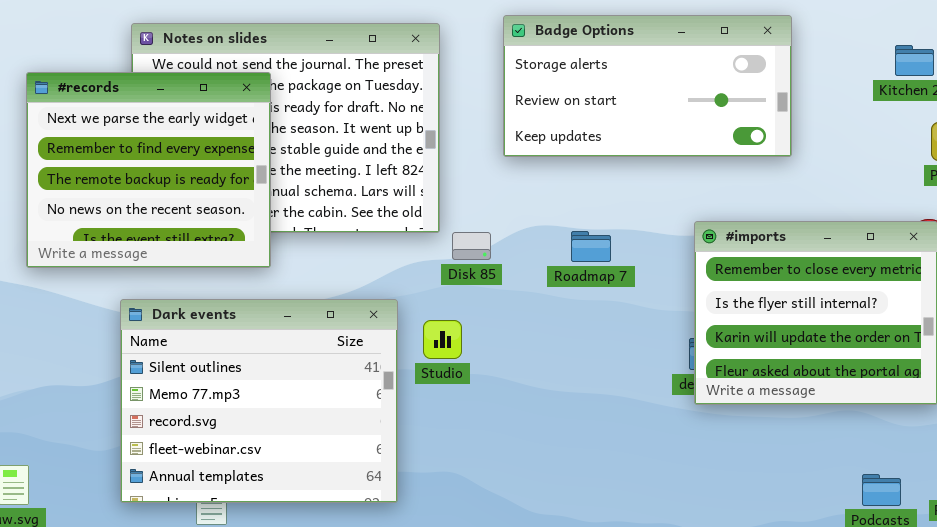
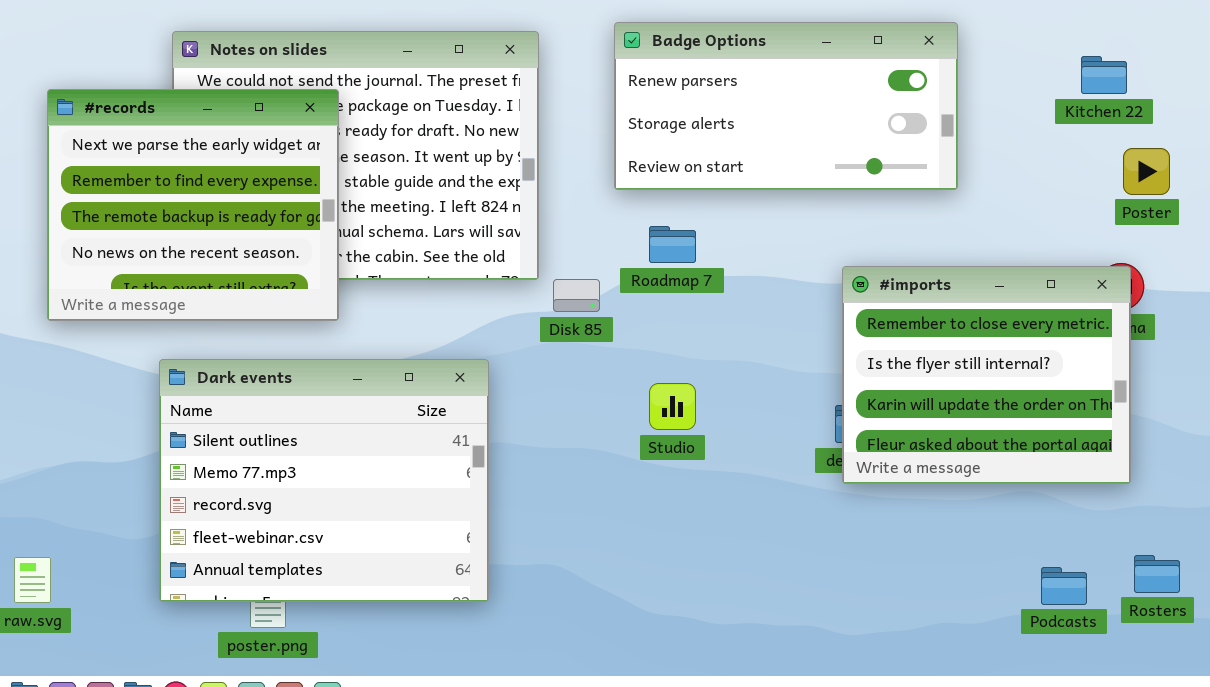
Badge Options: [503,15,792,157] -> [614,22,958,190], scrolled up 1 row
Roadmap 7: [571,231,611,262] -> [649,226,696,263], moved
Studio: [423,320,462,359] -> [649,383,696,430], moved

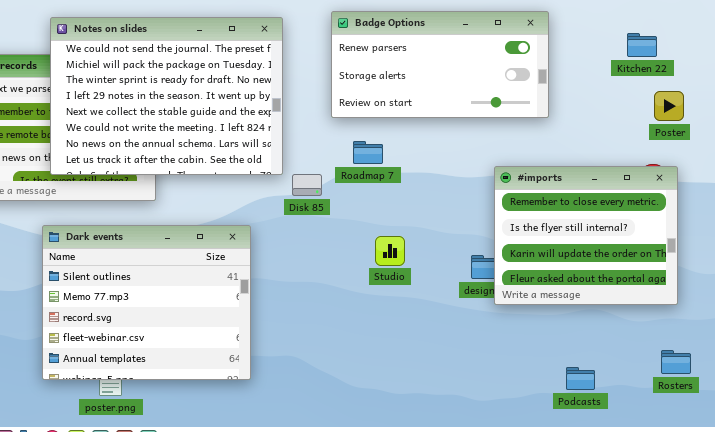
Notes on slides: [172,31,539,280] -> [50,17,283,175], raised
#imports: [842,266,1131,484] -> [494,166,678,305], moved
Studio: [649,383,696,430] -> [375,236,405,266], moved
Podcasts: [1041,567,1087,605] -> [566,367,595,390], moved

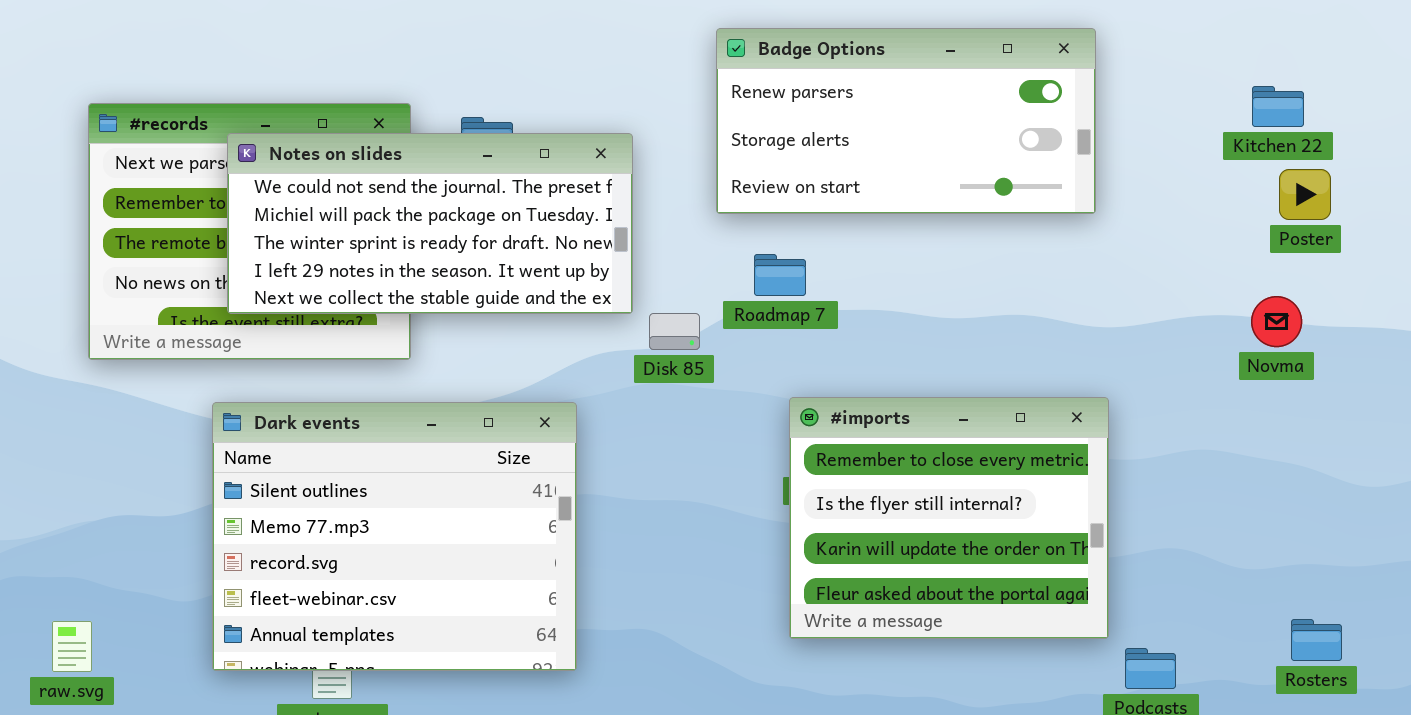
Notes on slides: [50,17,283,175] -> [227,133,633,314], resized
Kitchen 22: [627,33,657,57] -> [1252,86,1304,127], moved
#imports: [494,166,678,305] -> [789,397,1109,639], moved

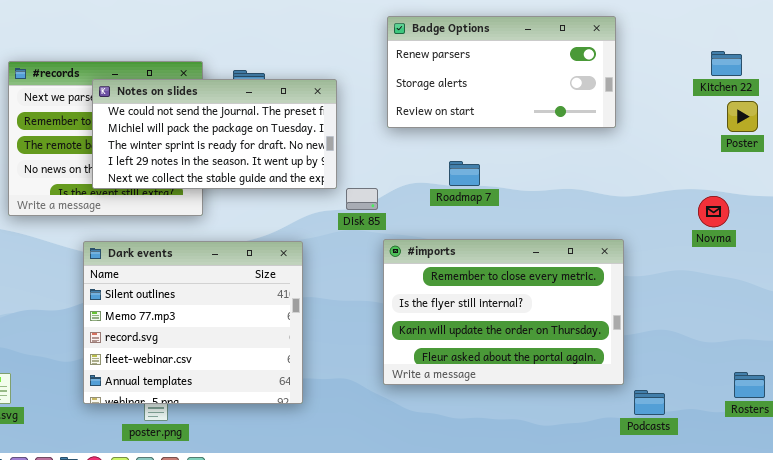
Roadmap 7: [754,254,806,296] -> [449,161,480,186], moved
Novma: [1251,296,1302,347] -> [698,196,729,227], moved
#imports: [789,397,1109,639] -> [383,239,624,385], resized

